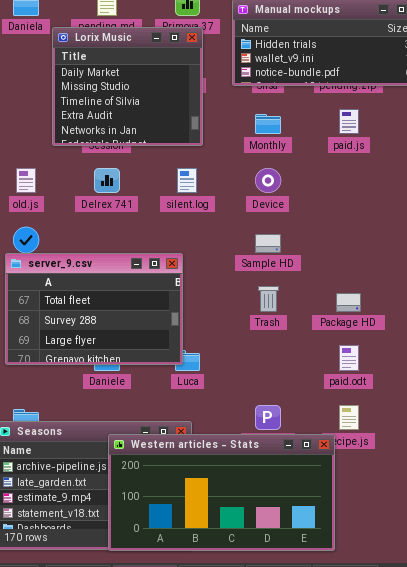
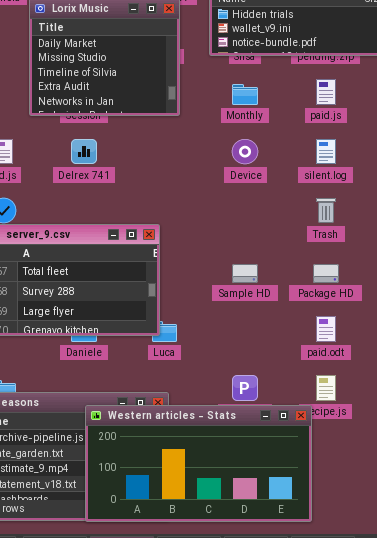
silent.log: [177,168,197,193] -> [316,139,336,164], moved
Sample HD: [255,234,281,253] -> [232,264,258,283], moved
Trash: [258,286,279,312] -> [316,198,336,223], moved

